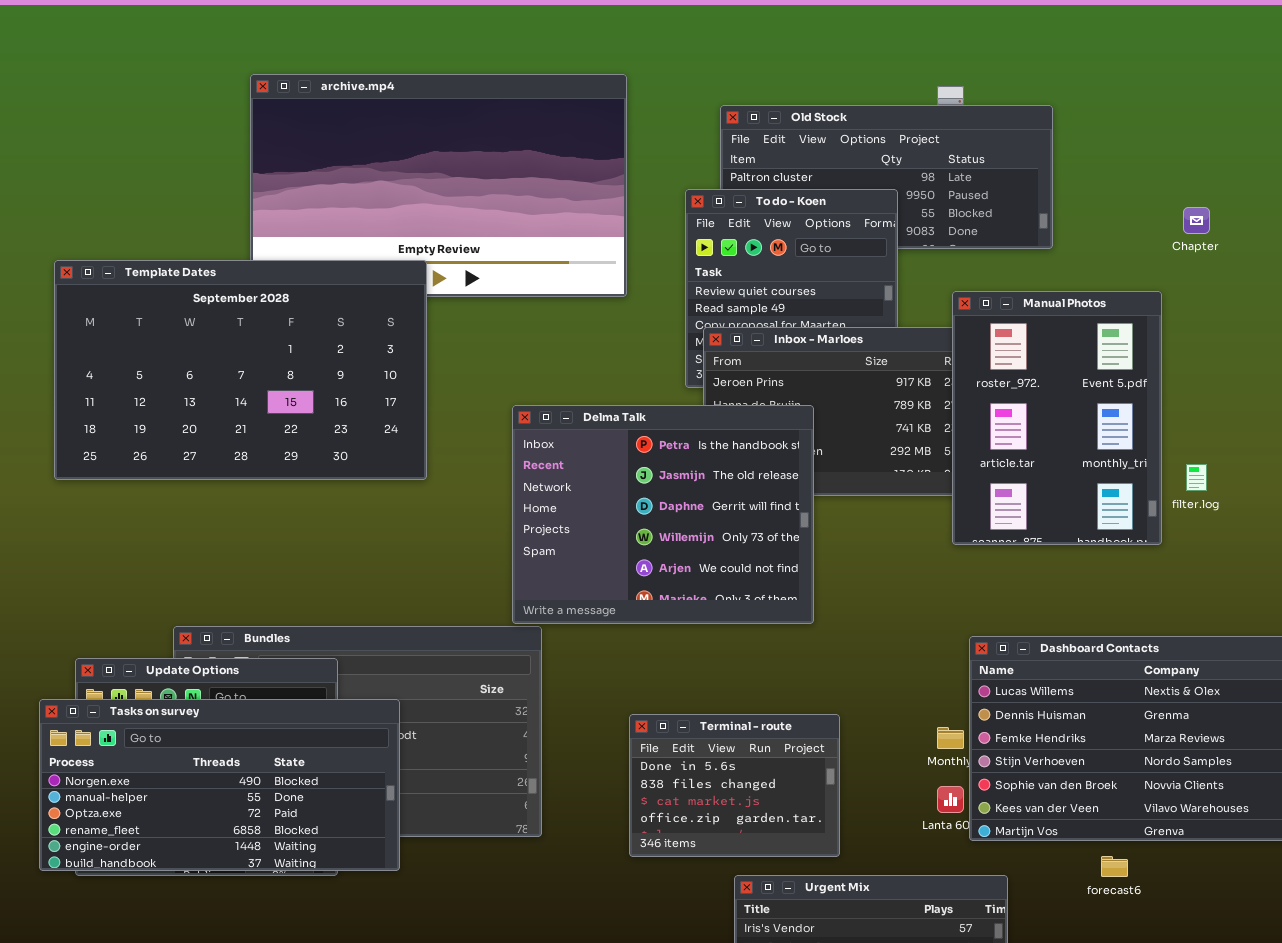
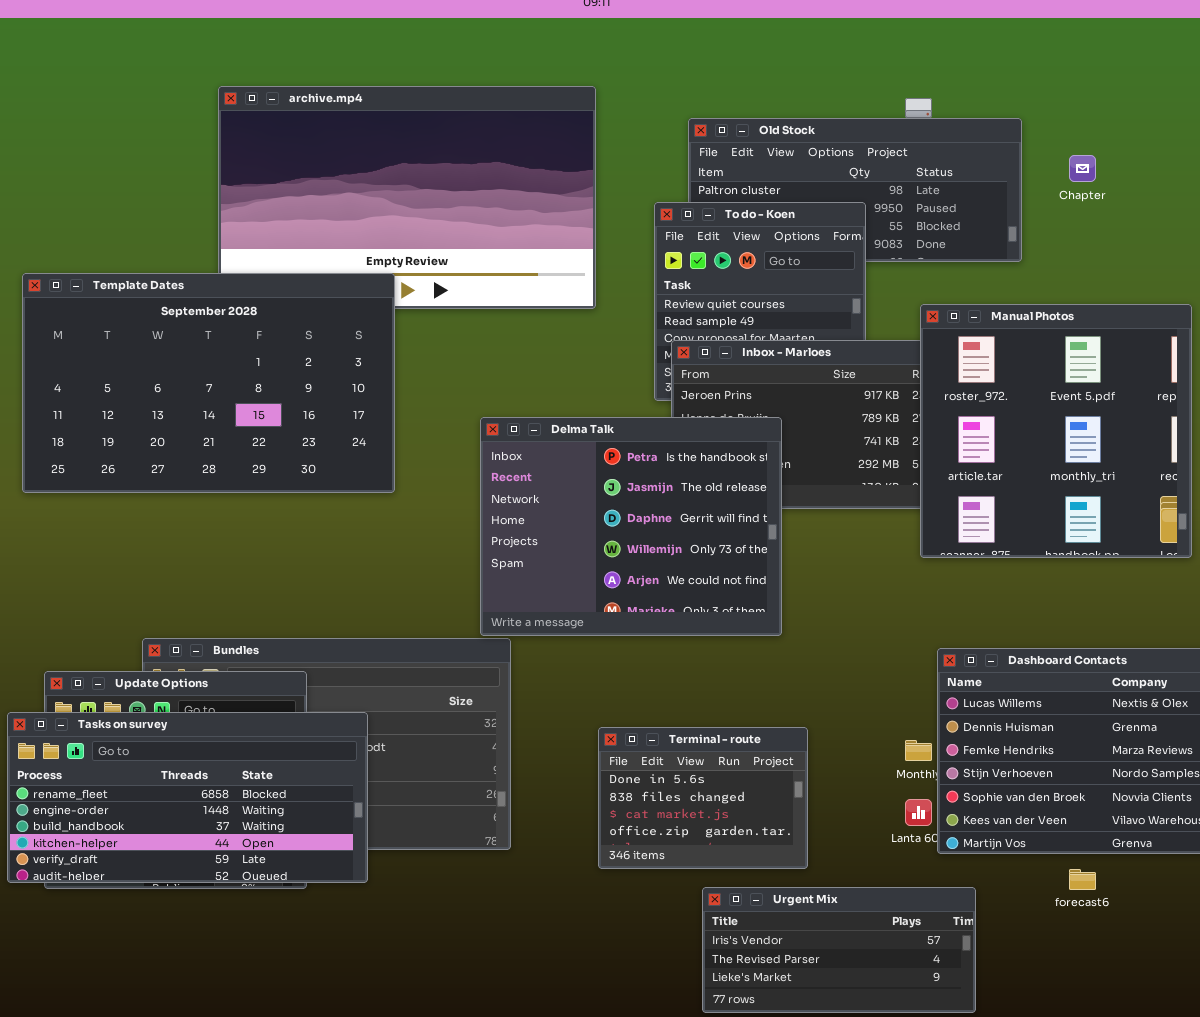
Chapter: [1183,207,1210,234] -> [1069,155,1096,182], moved
Manual Photos: [952,291,1162,545] -> [920,304,1192,558], resized
Tasks on survey: [39,699,400,871] -> [7,712,368,883], scrolled down 3 rows

